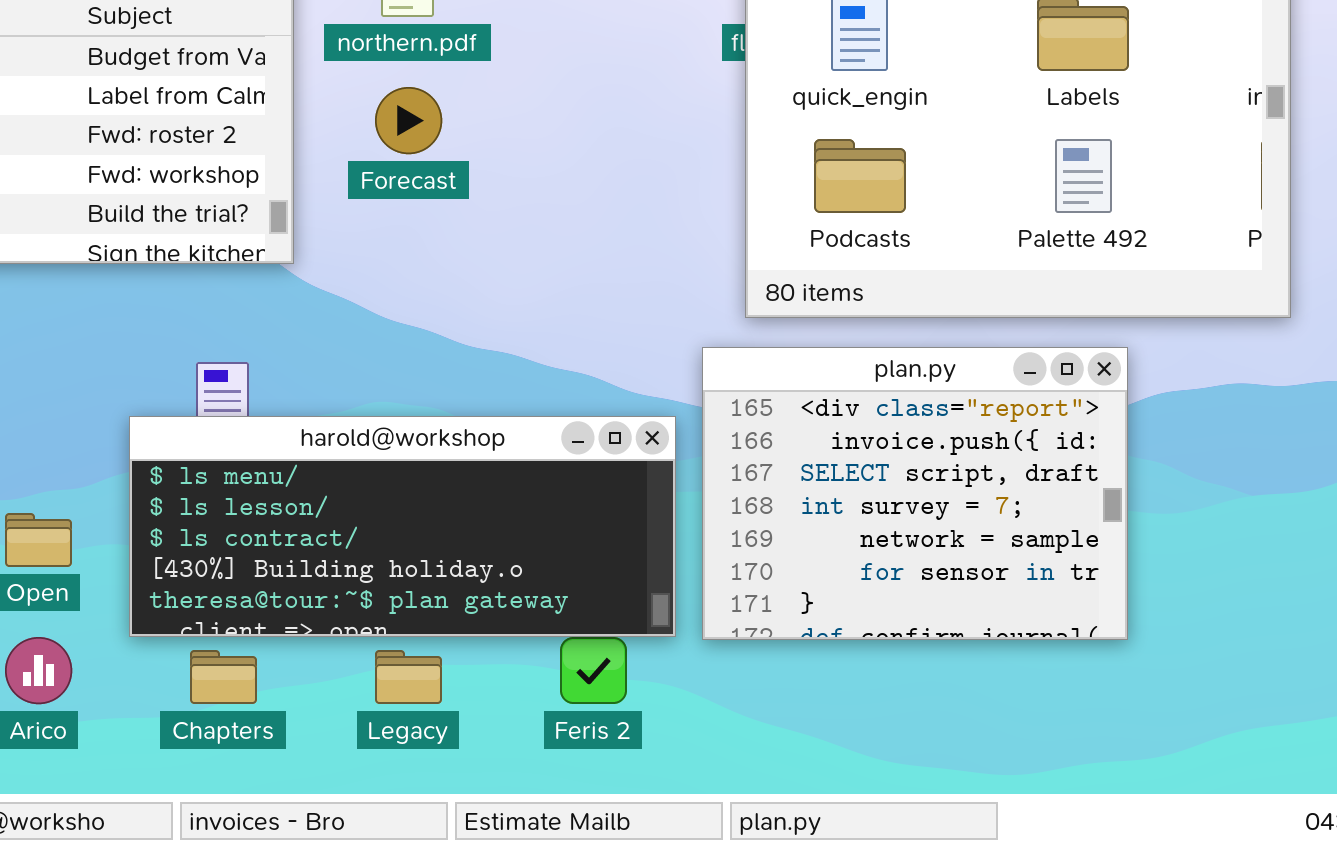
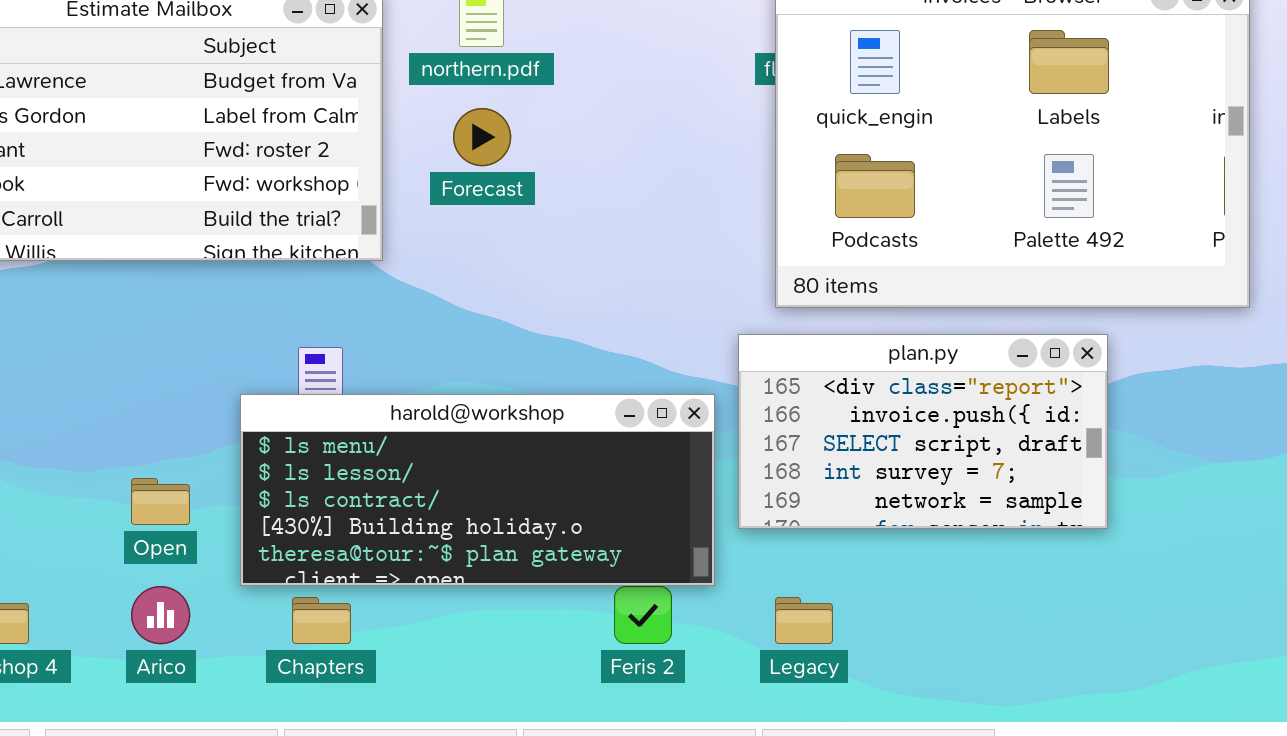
plan.py: [702,347,1128,640] -> [738,334,1108,529], resized
Legacy: [375,650,442,704] -> [775,597,833,644], moved

